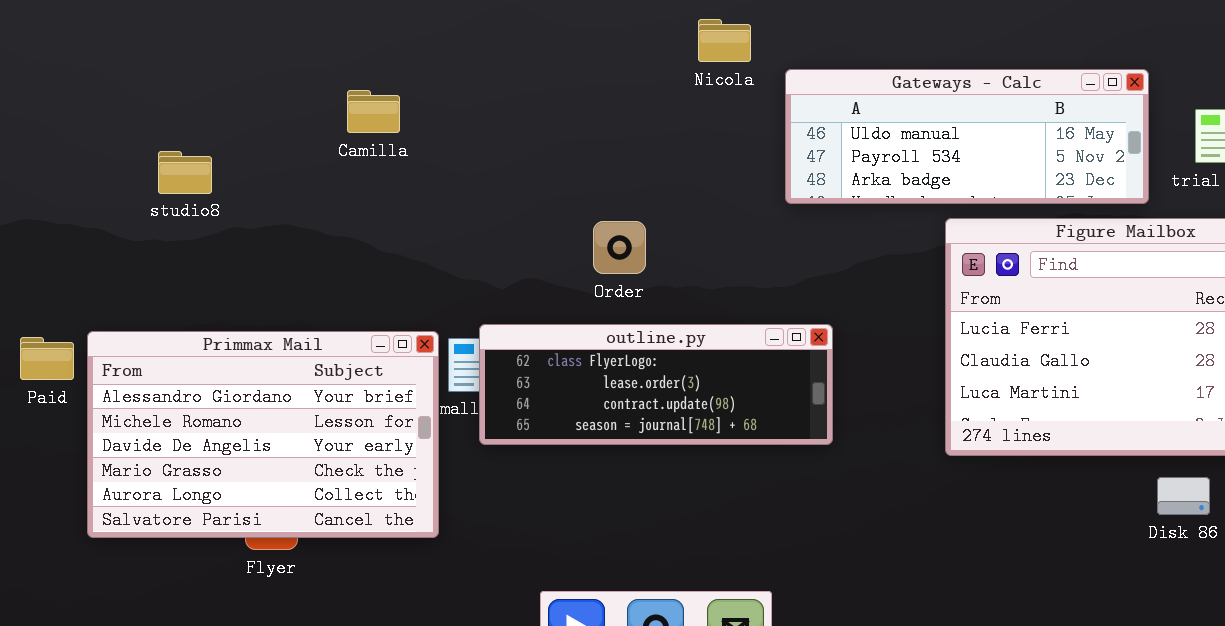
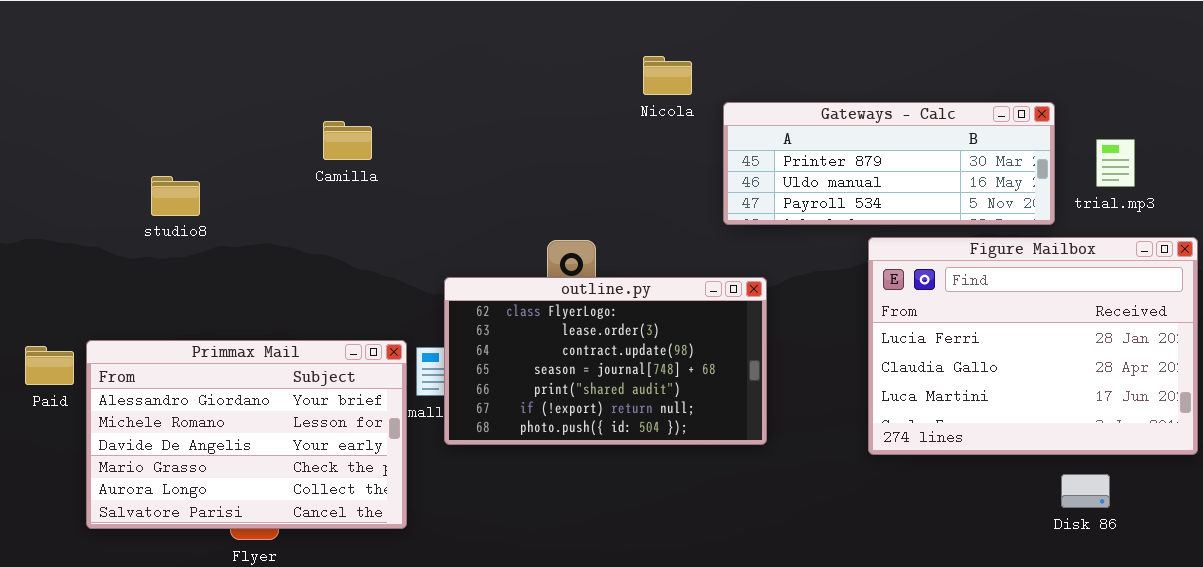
Gateways - Calc: [785,69,1149,204] -> [723,102,1055,225], scrolled up 1 row
outline.py: [479,324,833,445] -> [444,277,767,445], resized

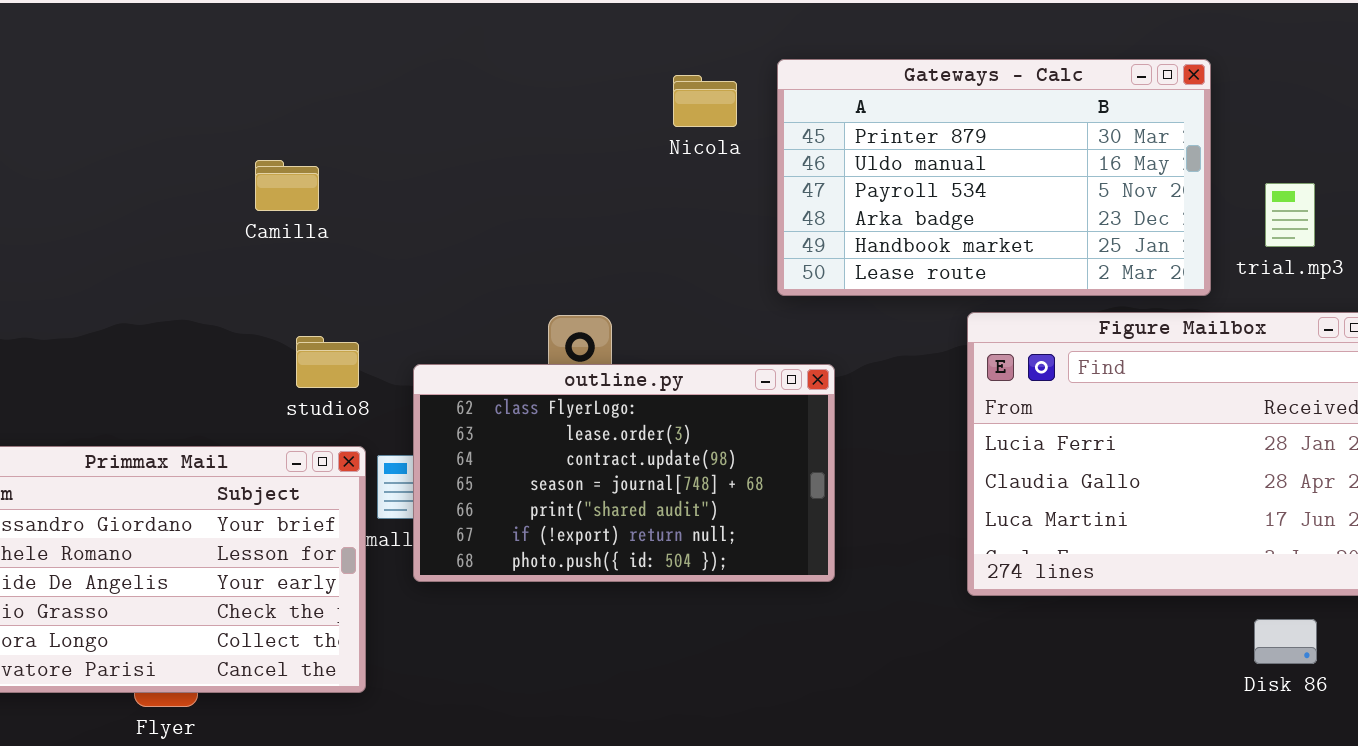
Gateways - Calc: [723,102,1055,225] -> [777,59,1211,296], resized
studio8: [151,176,200,216] -> [296,336,359,388], moved
Disk 86: [1061,474,1110,508] -> [1254,619,1317,664], moved

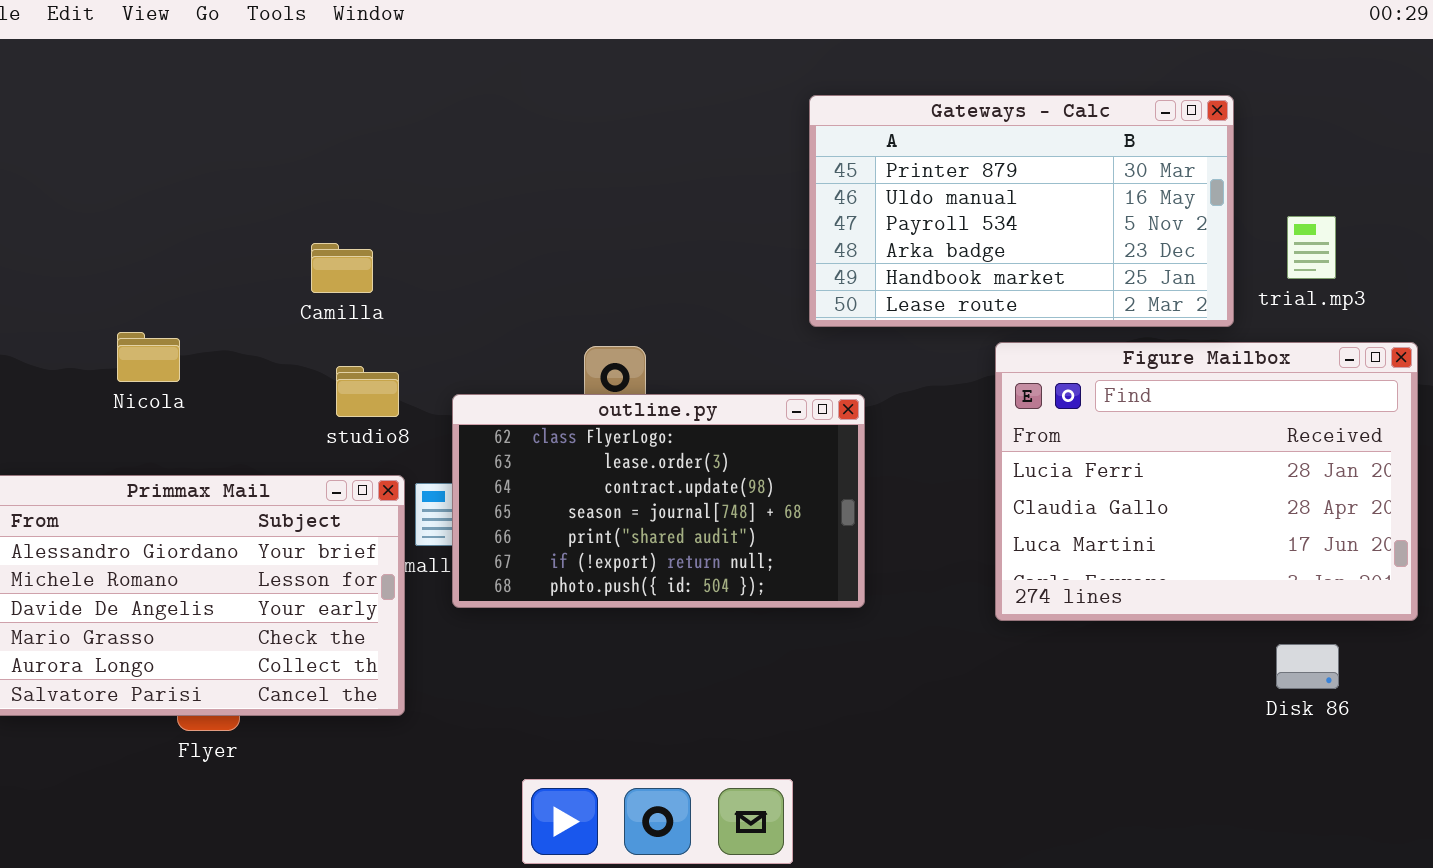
Nicola: [673,75,737,127] -> [117,332,180,382], moved
Camilla: [255,160,319,211] -> [311,243,373,293], moved

